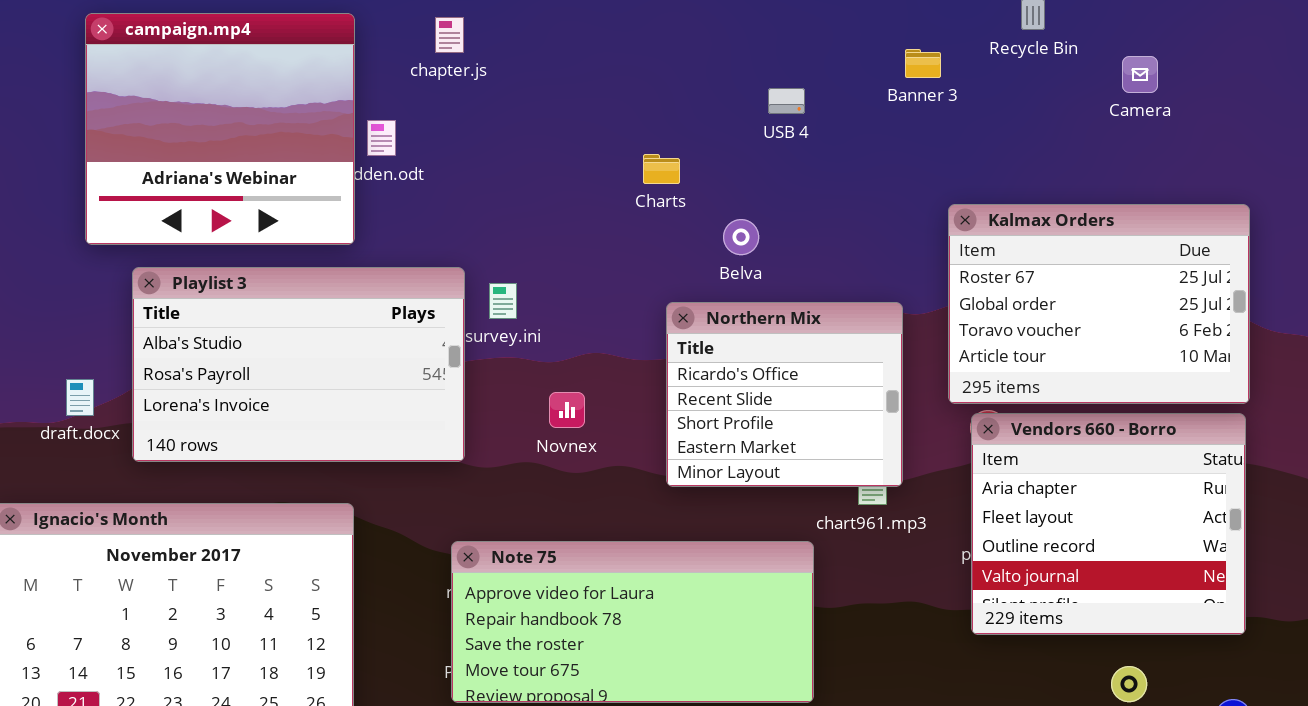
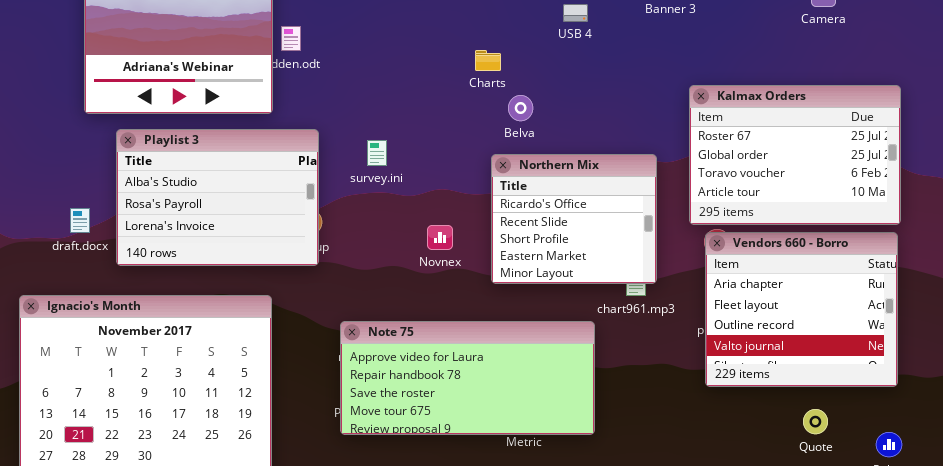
Belva: [723,219,759,255] -> [508,95,533,121], moved
Playlist 3: [132,267,465,462] -> [116,129,319,266], resized
Novnex: [549,392,585,428] -> [427,225,453,250], moved

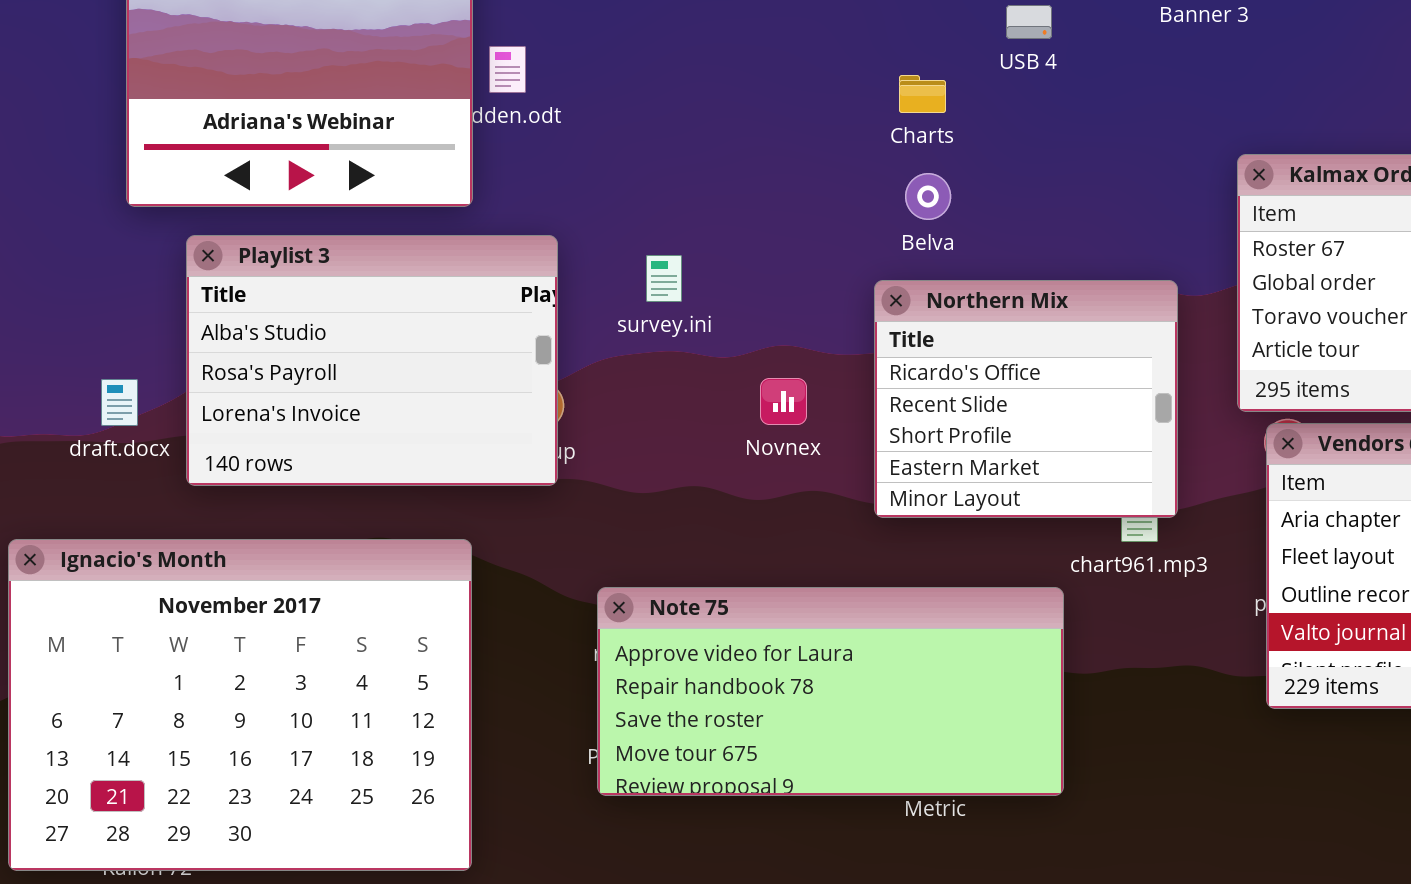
Charts: [475,50,501,71] -> [899,75,946,113], moved
Novnex: [427,225,453,250] -> [760,378,807,425], moved

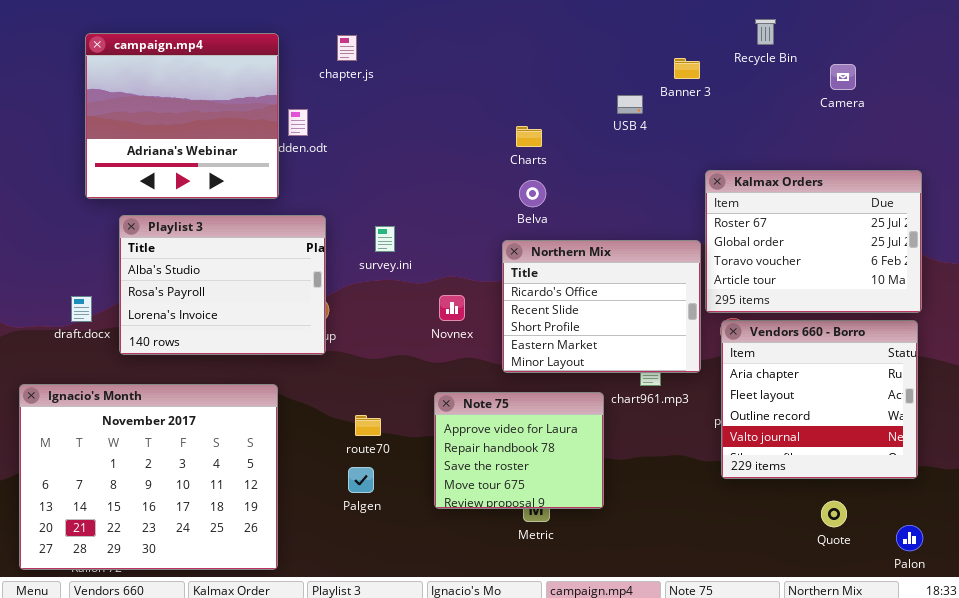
USB 4: [1006,5,1052,39] -> [617,95,643,114], moved
Northern Mix: [874,280,1178,518] -> [502,240,701,373], resized
Note 75: [597,587,1064,796] -> [434,392,604,509], moved, resized

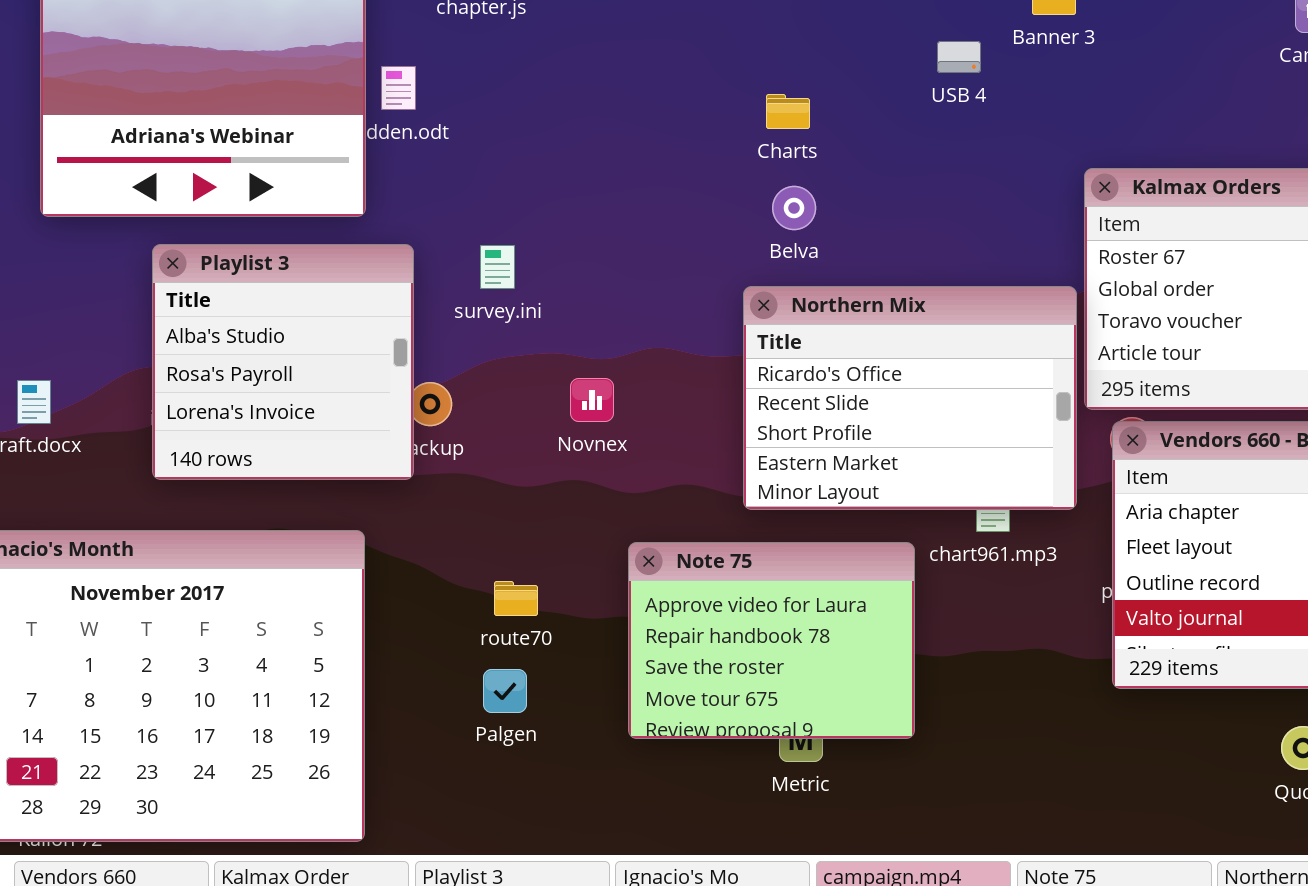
Playlist 3: [119,215,326,355] -> [152,244,414,480], moved, resized
survey.ini: [375,226,395,252] -> [480,245,515,289], moved
Novnex: [439,295,465,321] -> [570,378,614,422], moved

